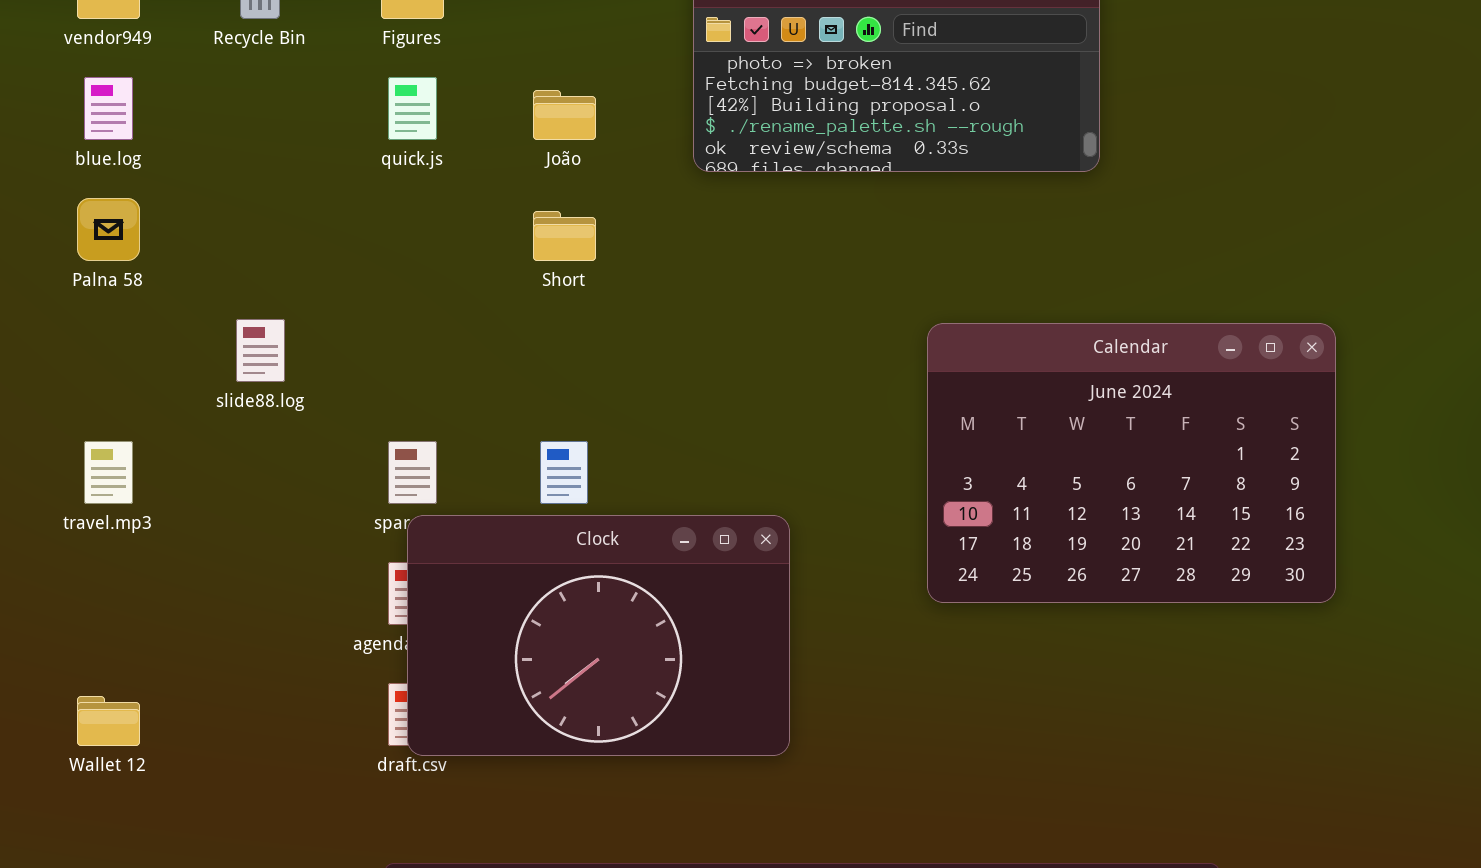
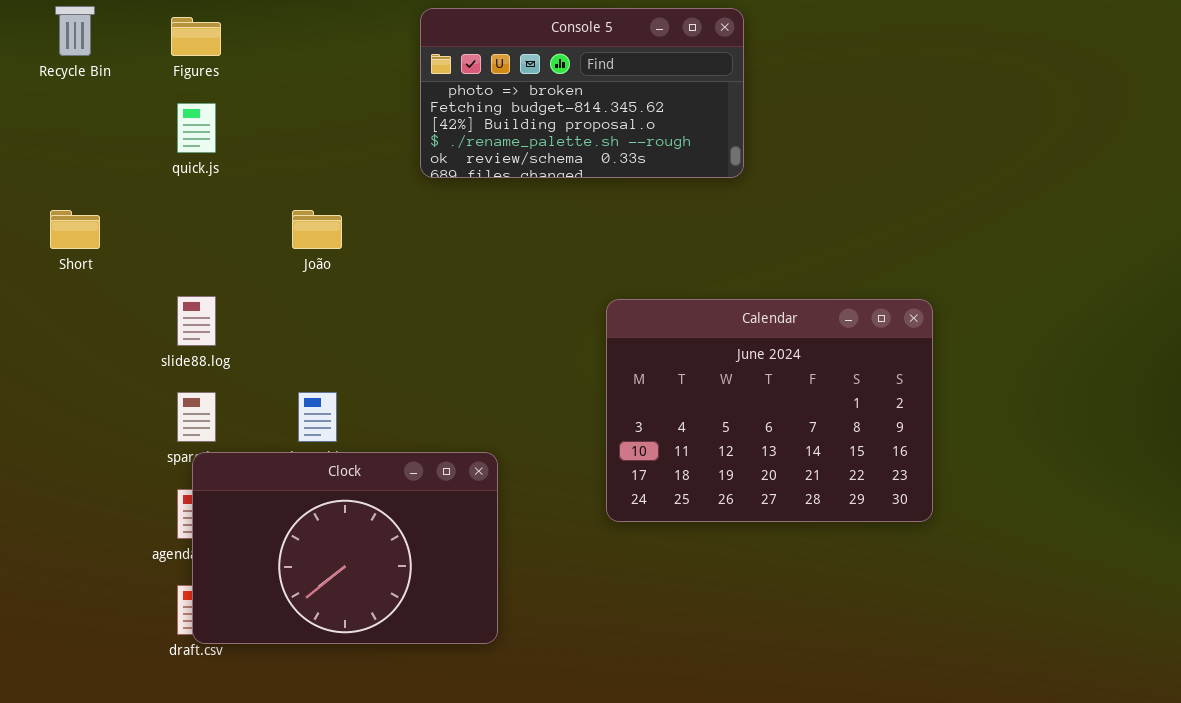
João: [533,90,596,140] -> [292,210,342,249], moved
Short: [533,211,596,261] -> [50,210,100,249], moved
slide88.log: [236,319,285,382] -> [177,296,216,346], moved

